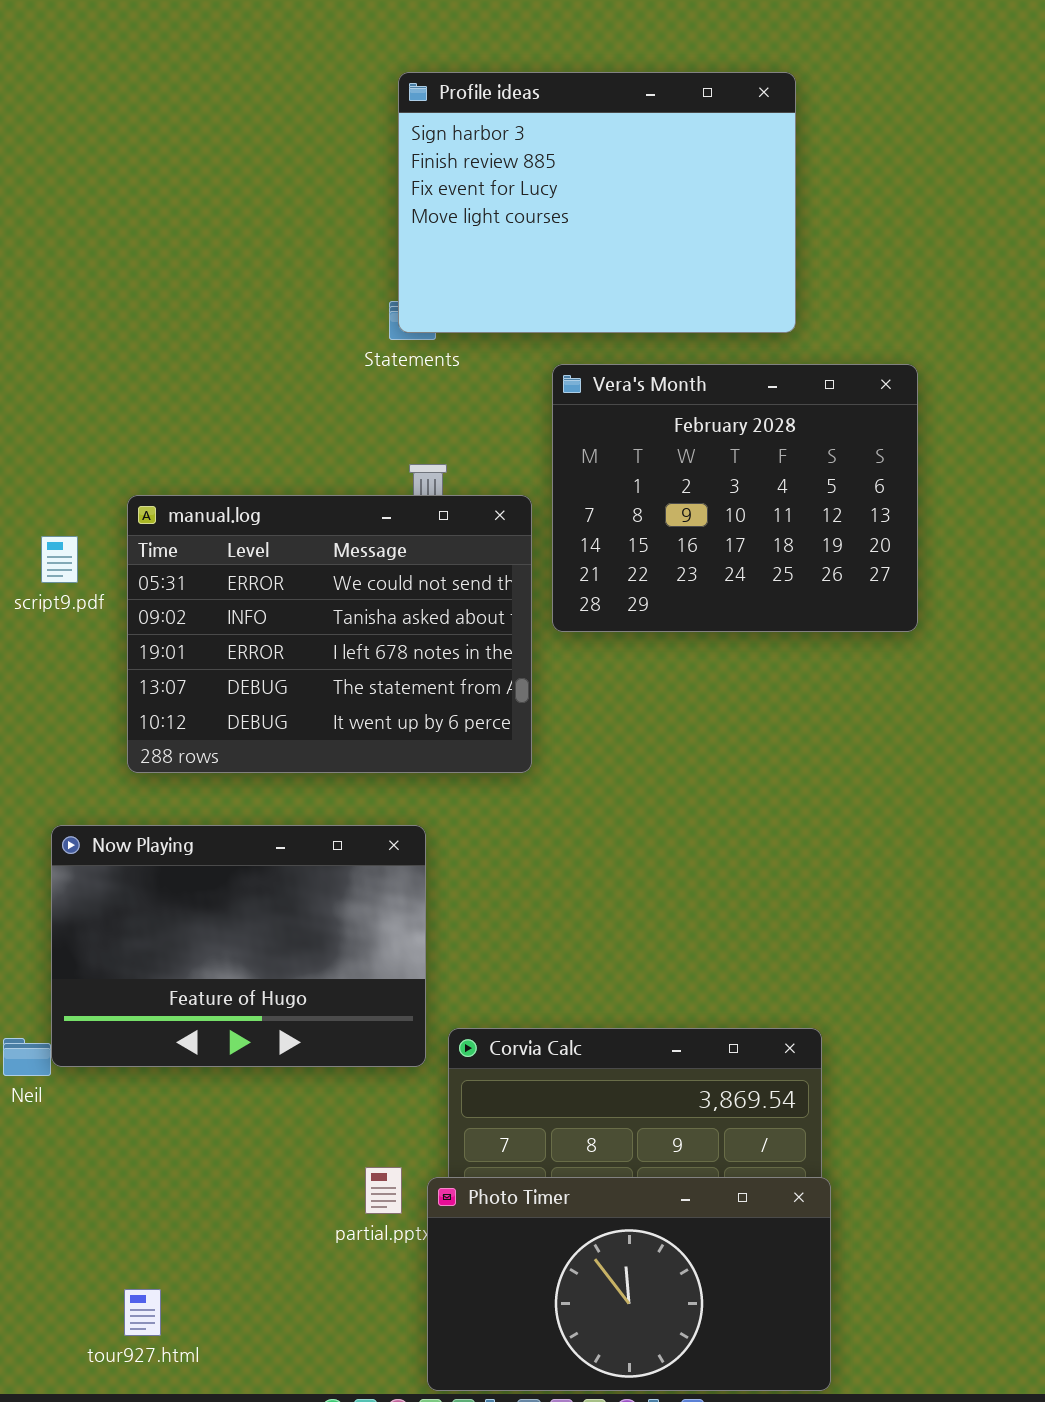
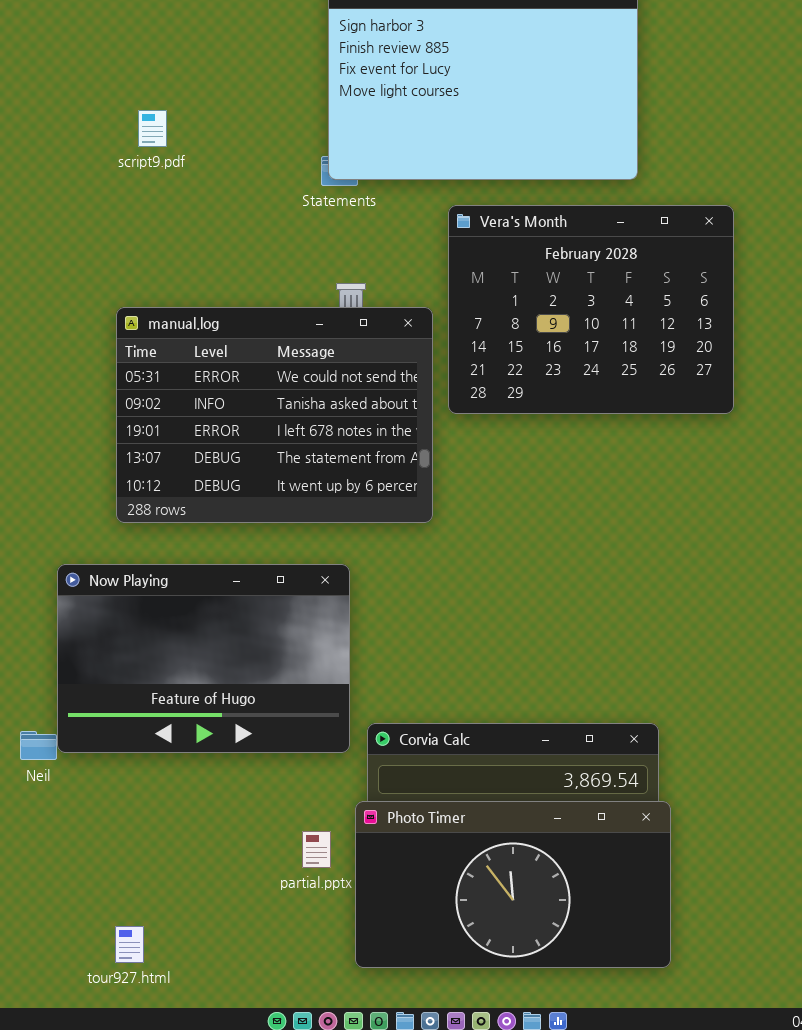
script9.pdf: [41,536,78,583] -> [138,110,167,147], moved
Photo Timer: [427,1177,831,1391] -> [355,801,671,968], moved

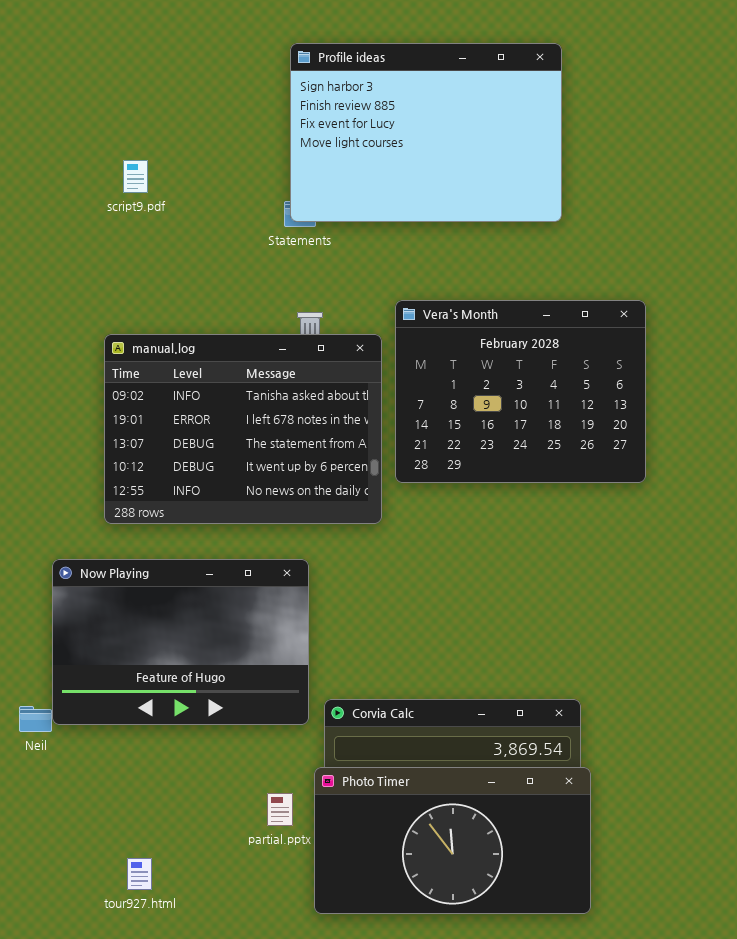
Vera's Month: [448,205,734,414] -> [395,300,646,483], moved
manual.log: [116,307,433,523] -> [104,334,382,524], scrolled down 1 row
tour927.html: [115,926,144,963] -> [127,858,152,890], moved

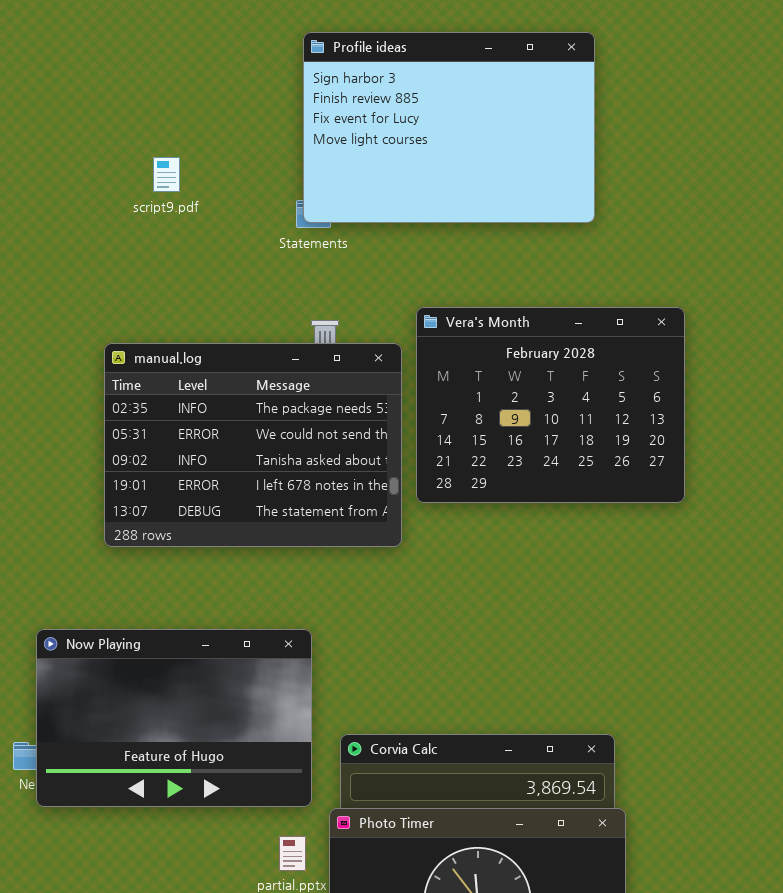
script9.pdf: [123,160,148,193] -> [153,157,180,192], moved
manual.log: [104,334,382,524] -> [104,343,402,547], scrolled up 2 rows
Now Playing: [52,559,309,725] -> [36,629,312,807], moved

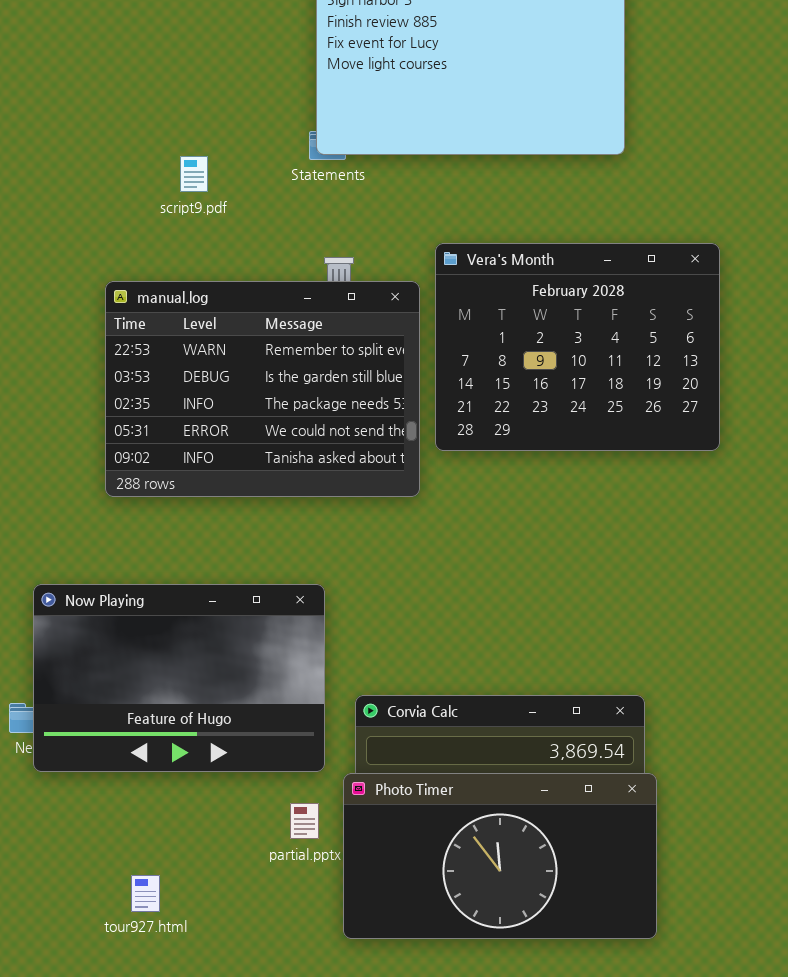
script9.pdf: [153,157,180,192] -> [180,156,208,192], moved
manual.log: [104,343,402,547] -> [105,281,420,497], scrolled up 2 rows

